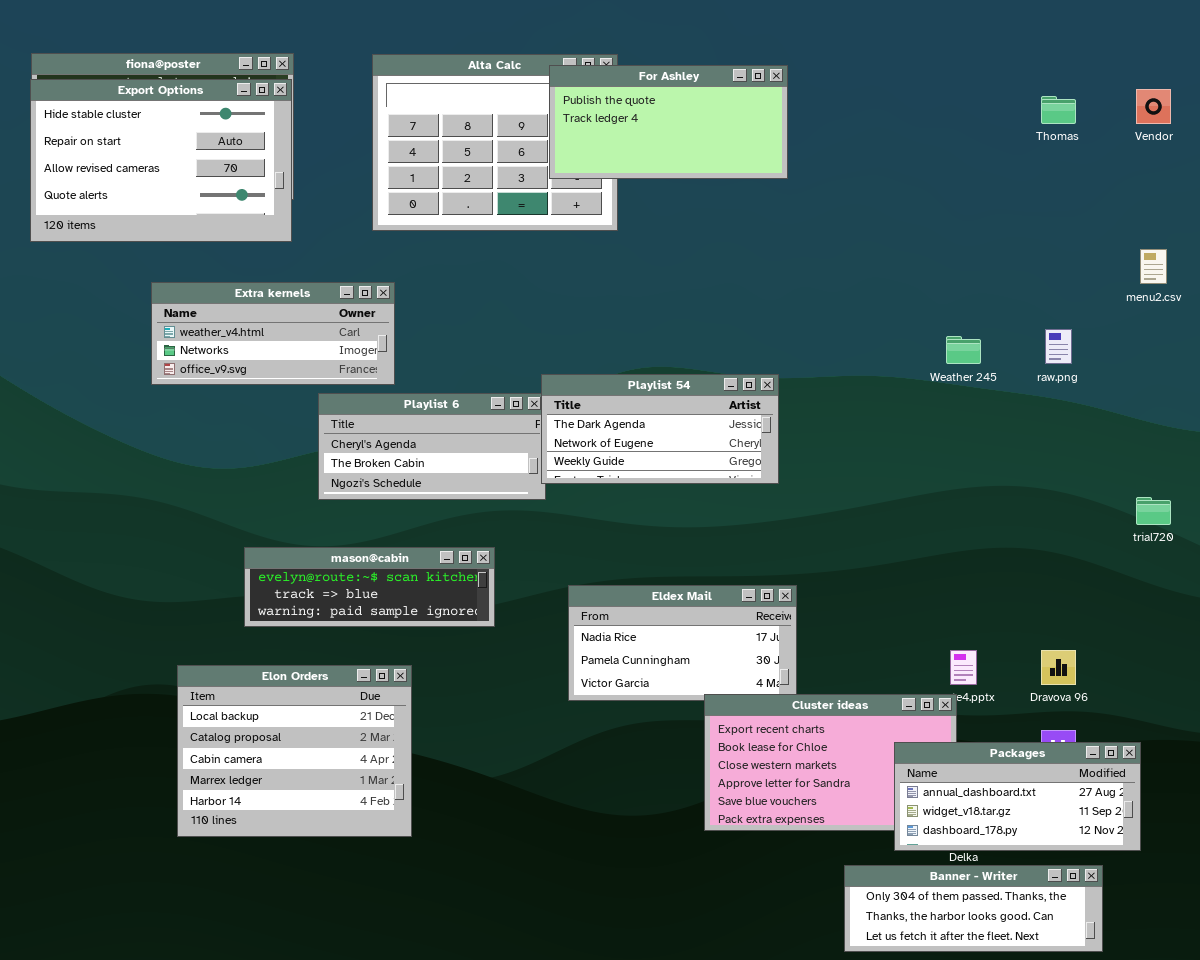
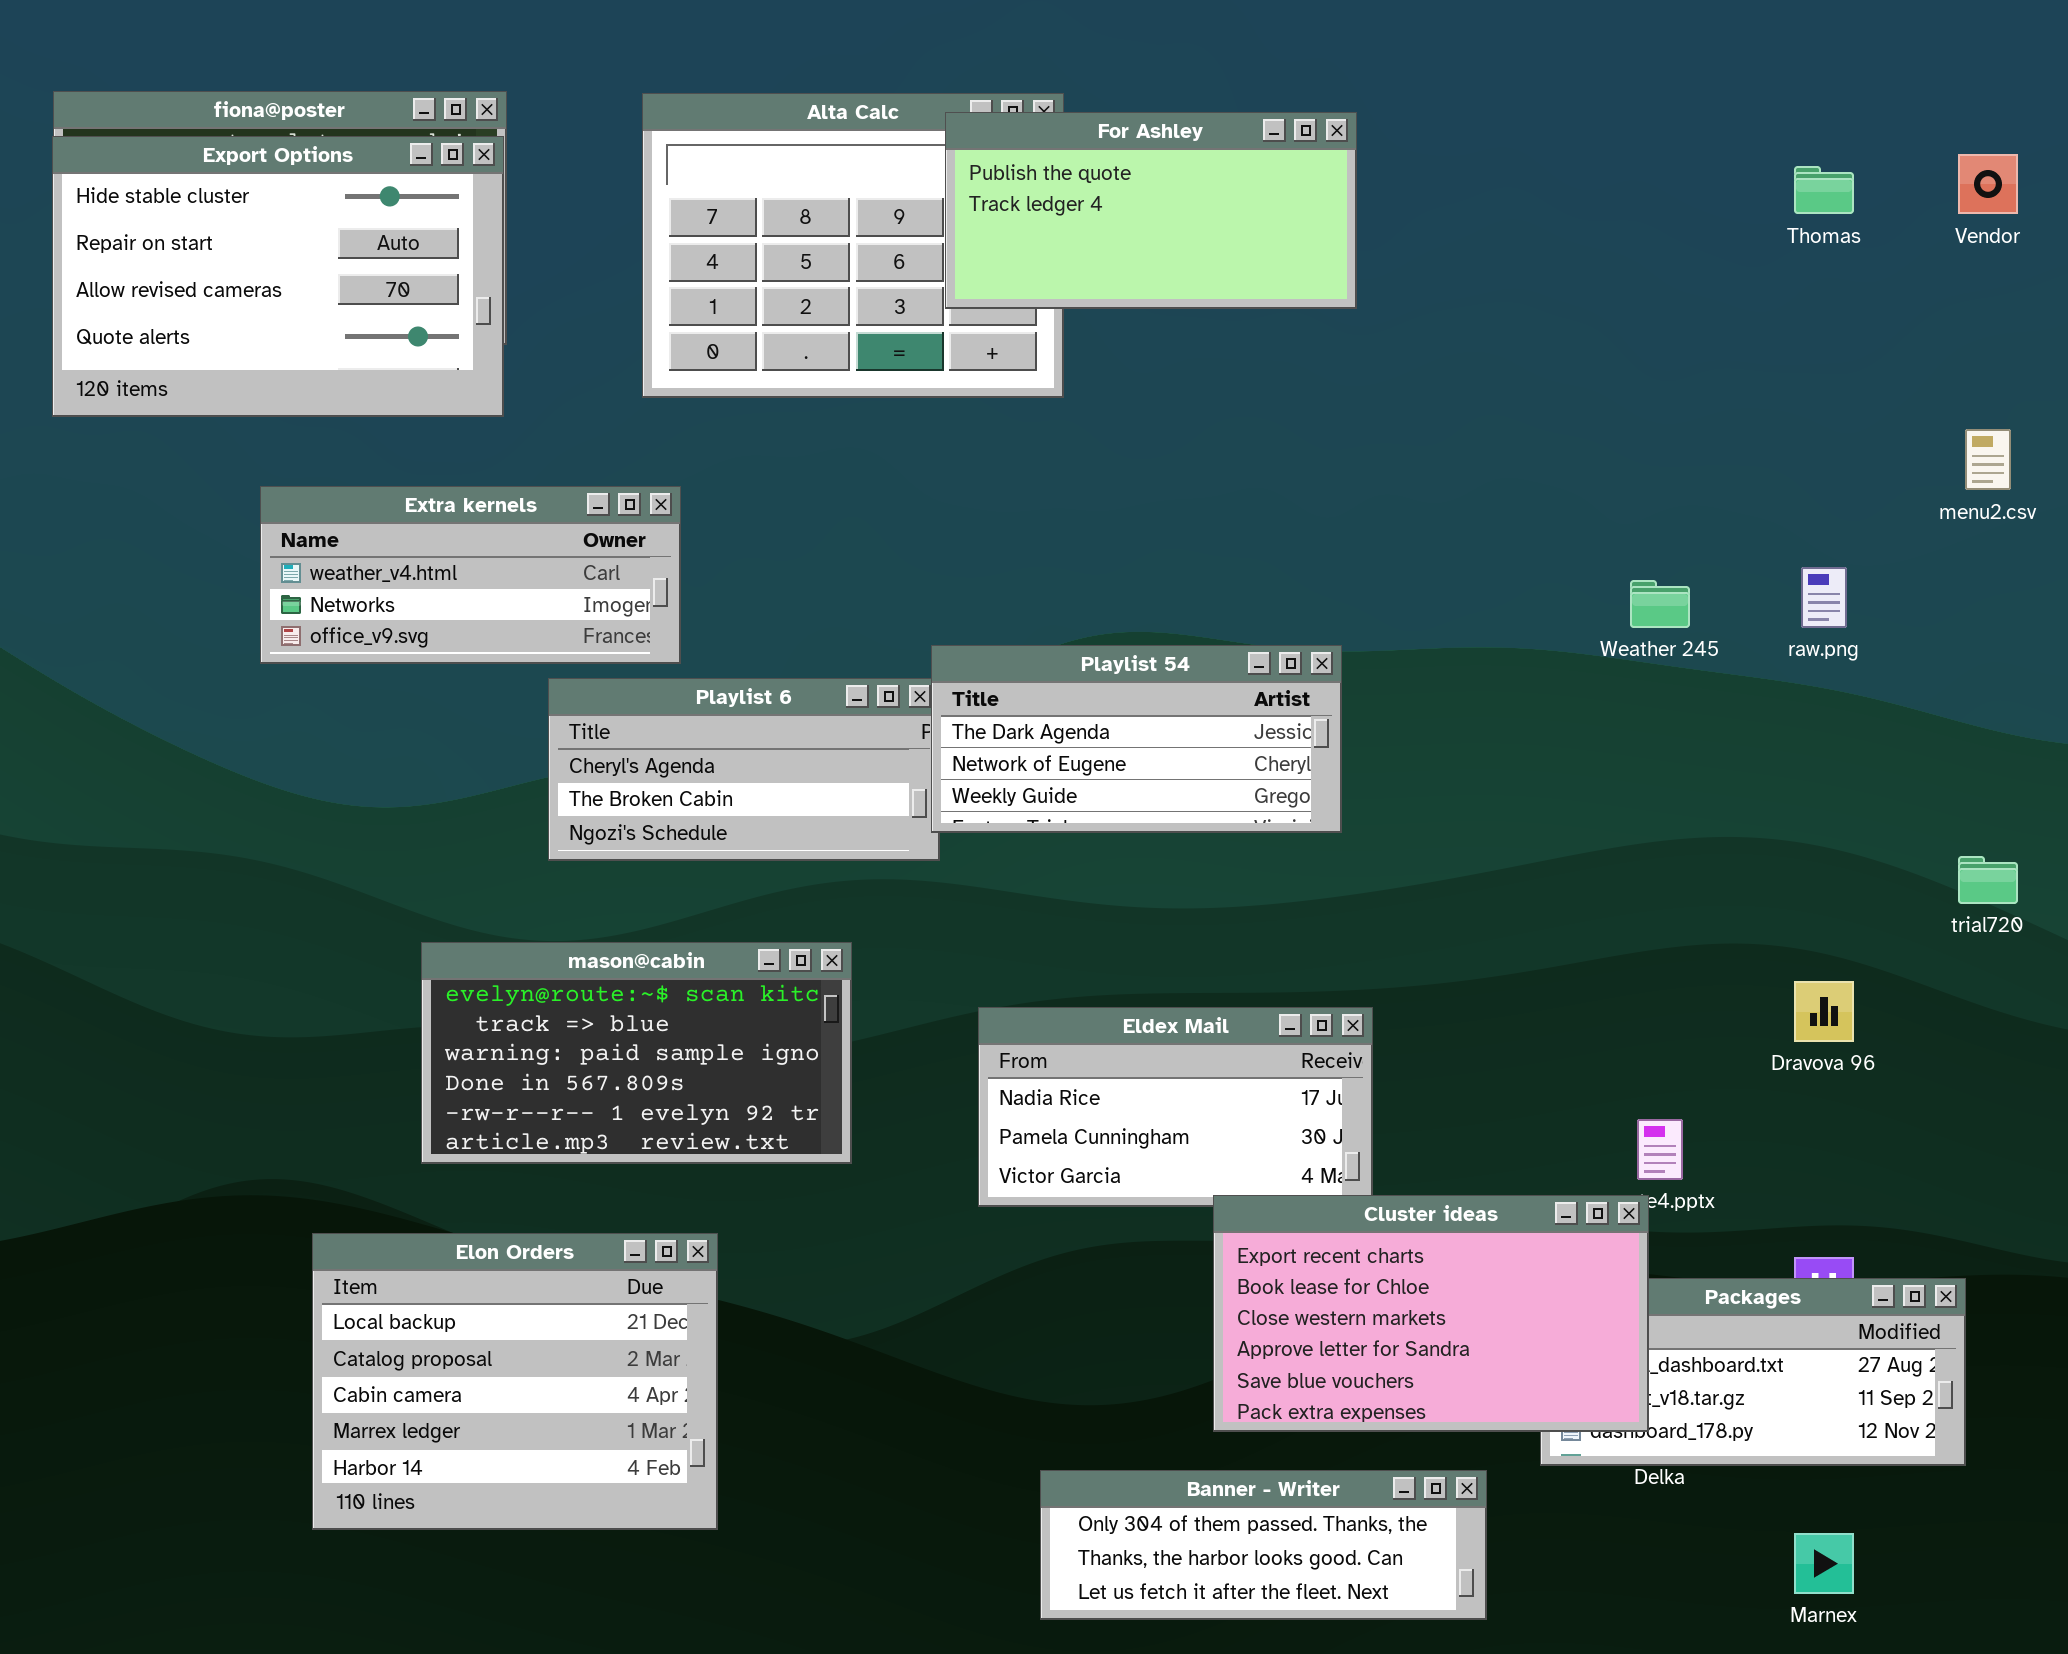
mason@cabin: [244,547,495,627] -> [421,942,852,1164], resized
Dravova 96: [1041,650,1076,685] -> [1794,981,1854,1042], moved
Elon Orders: [177,665,412,837] -> [312,1233,718,1530], moved
Cluster ideas: [704,694,957,831] -> [1213,1195,1649,1432], raised
Banner - Writer: [844,865,1103,952] -> [1040,1470,1487,1620], moved

